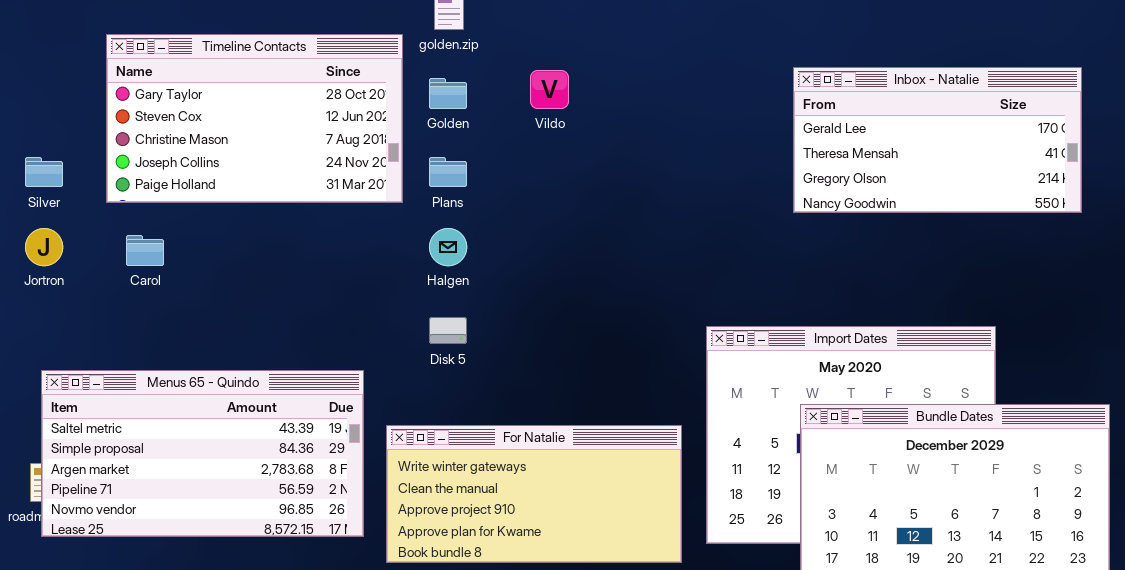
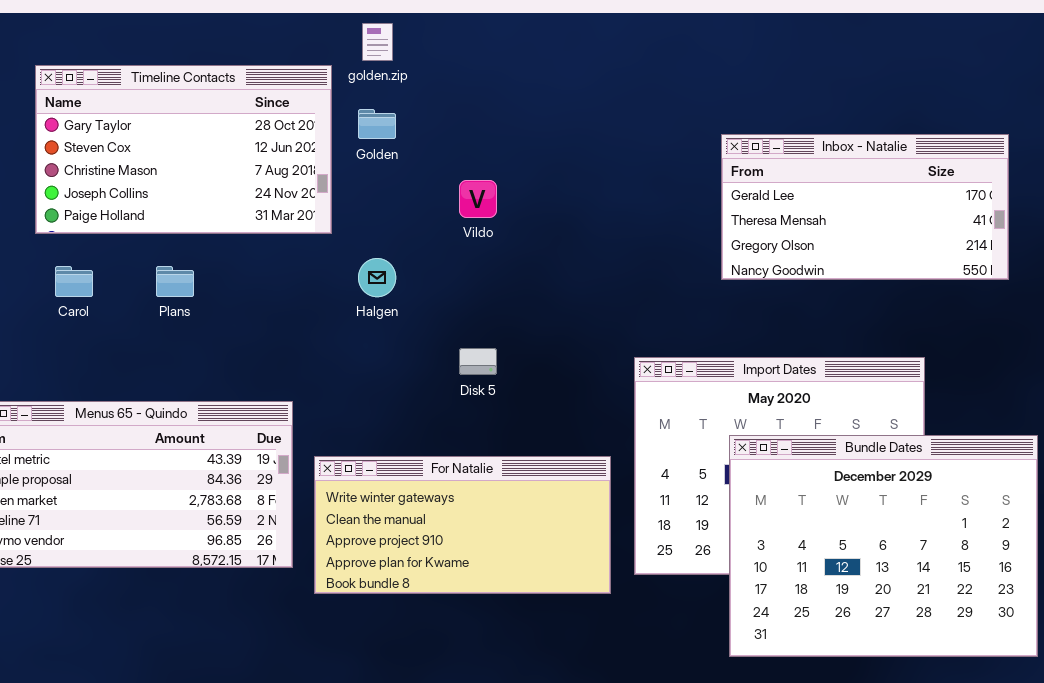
Inbox - Natalie: [793,67,1082,213] -> [721,134,1009,280], moved
Vildo: [530,70,569,109] -> [459,180,497,218], moved
Plans: [429,157,467,187] -> [156,266,194,297], moved
Disk 5: [429,317,467,344] -> [459,348,497,375], moved

